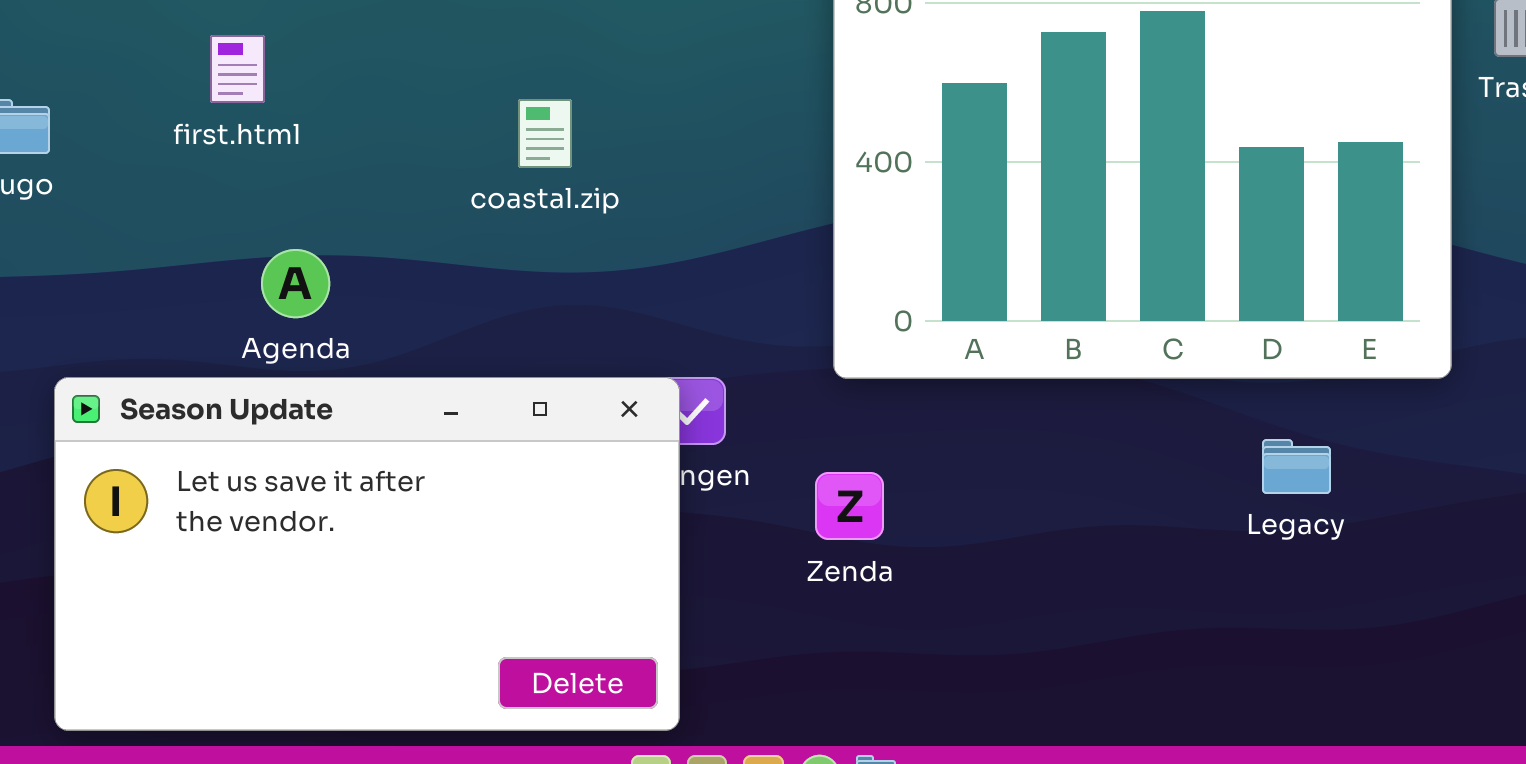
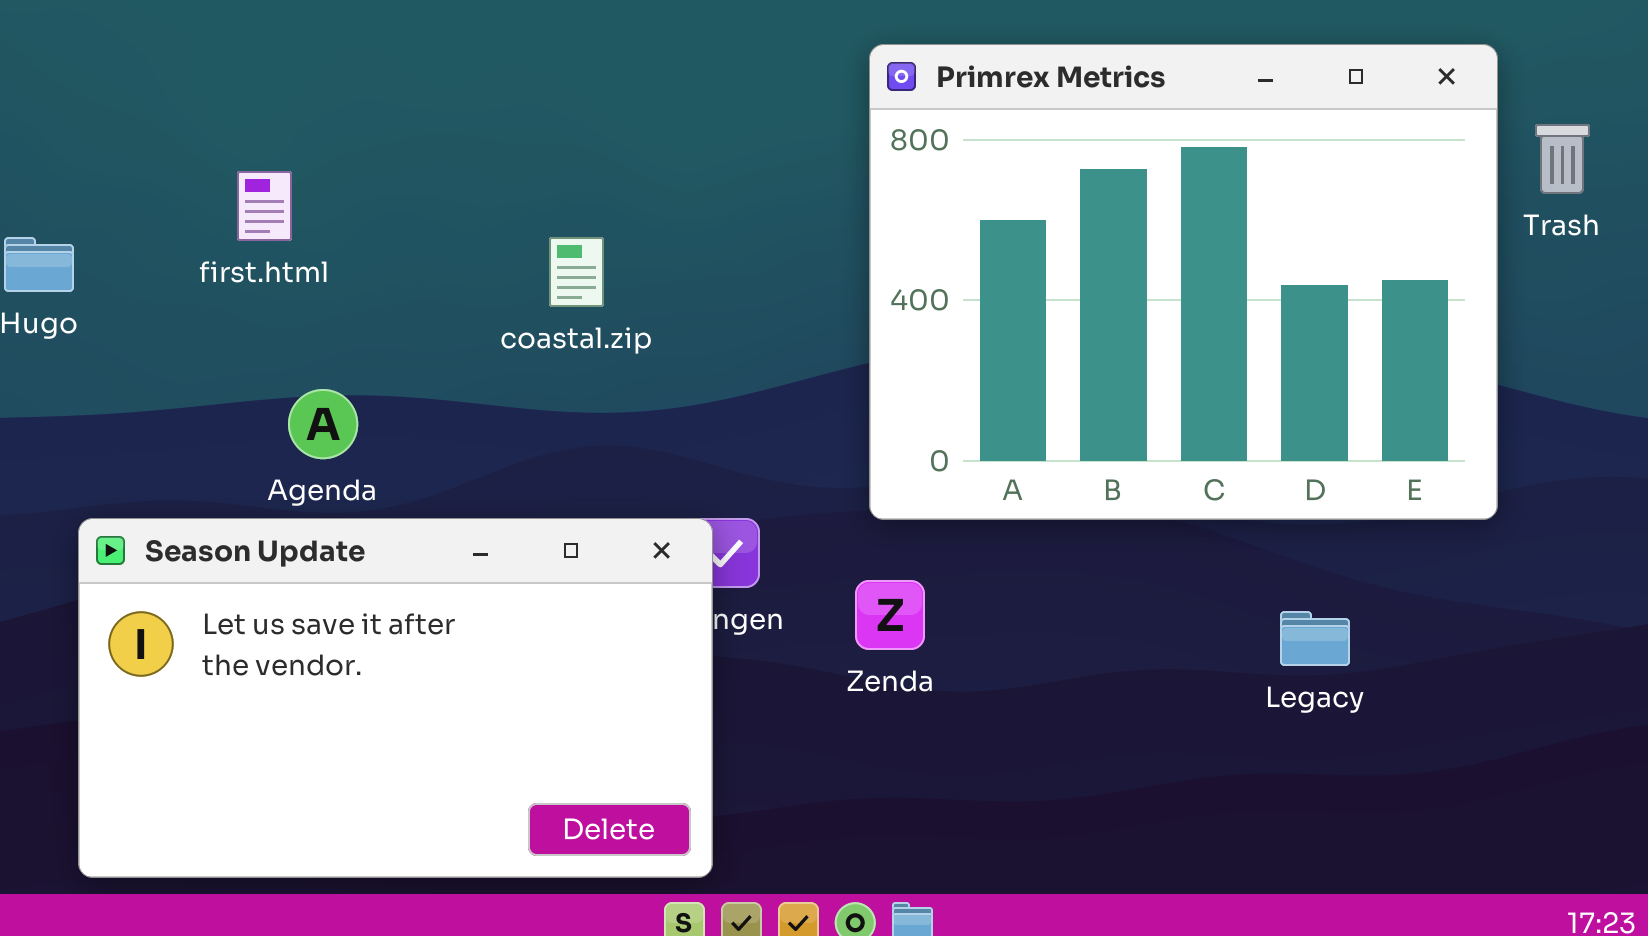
Legacy: [1262,439,1331,494] -> [1280,611,1350,666], moved
Zenda: [815,472,884,540] -> [855,580,925,650], moved

